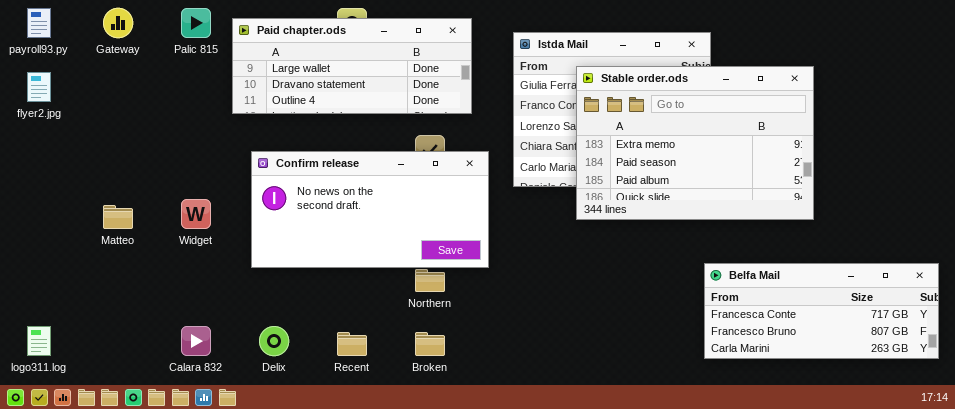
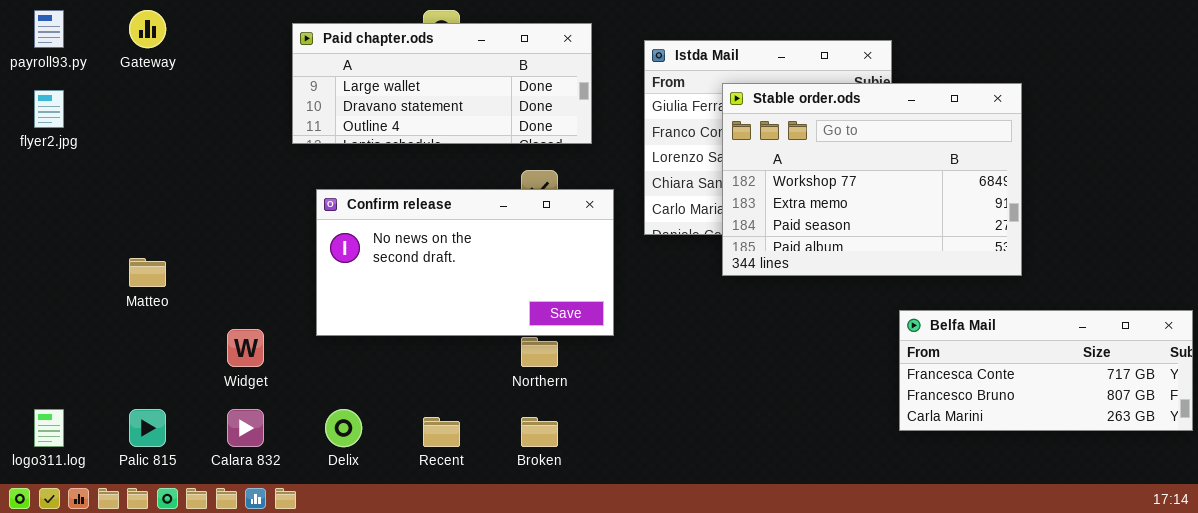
Palic 815: [181,8,211,38] -> [129,409,166,447], moved
Stable order.ods: [576,66,814,220] -> [722,83,1022,276], scrolled up 1 row
Widget: [181,199,211,229] -> [227,329,264,367], moved
Belfa Mail: [704,263,939,359] -> [899,310,1193,431], moved

